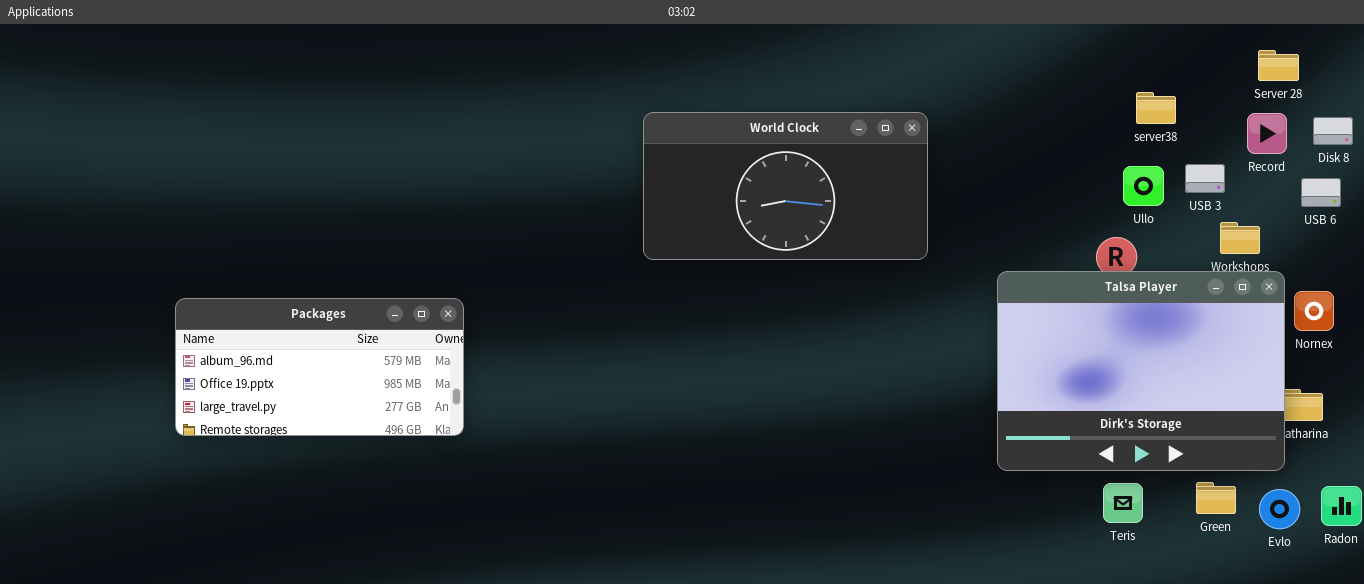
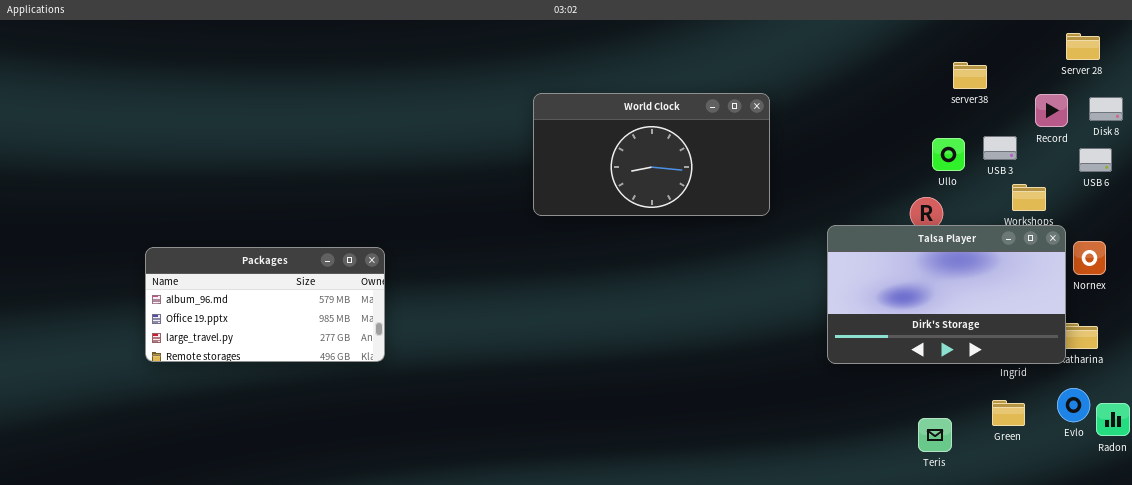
Server 28: [1258,50,1299,81] -> [1066,33,1100,60], moved
server38: [1136,92,1176,124] -> [953,62,987,89], moved
Talsa Player: [997,271,1285,471] -> [827,225,1066,364], resized
Teris: [1103,483,1143,523] -> [918,418,952,452], moved
Evlo: [1259,489,1300,529] -> [1057,388,1090,422], moved

